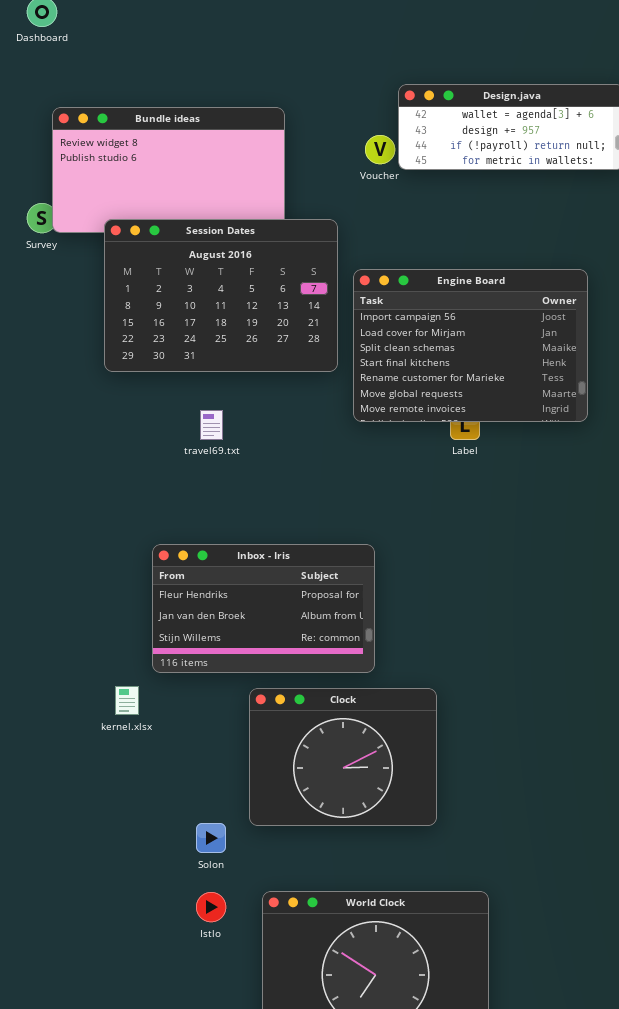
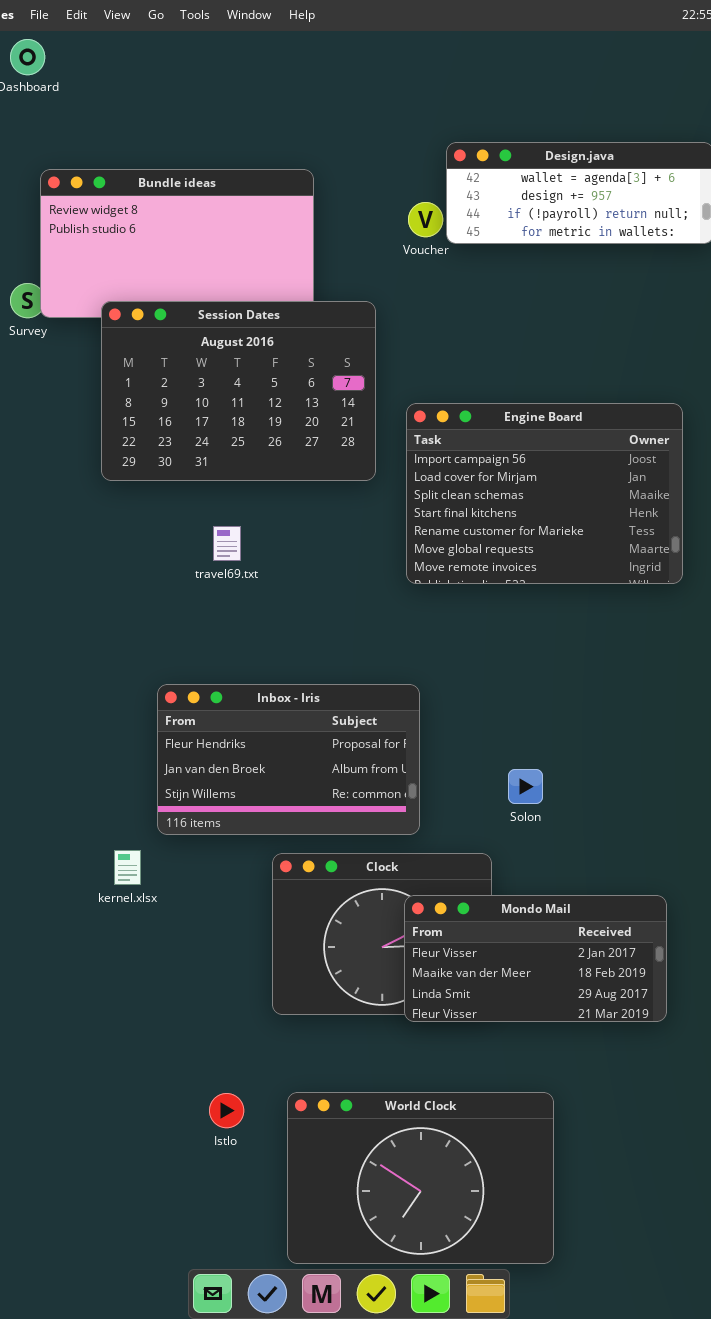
Engine Board: [353,269,588,422] -> [406,403,683,584], moved
Mondo Mail: none -> [404,895,667,1022], opened
Solon: [196,823,226,853] -> [508,769,543,804], moved

